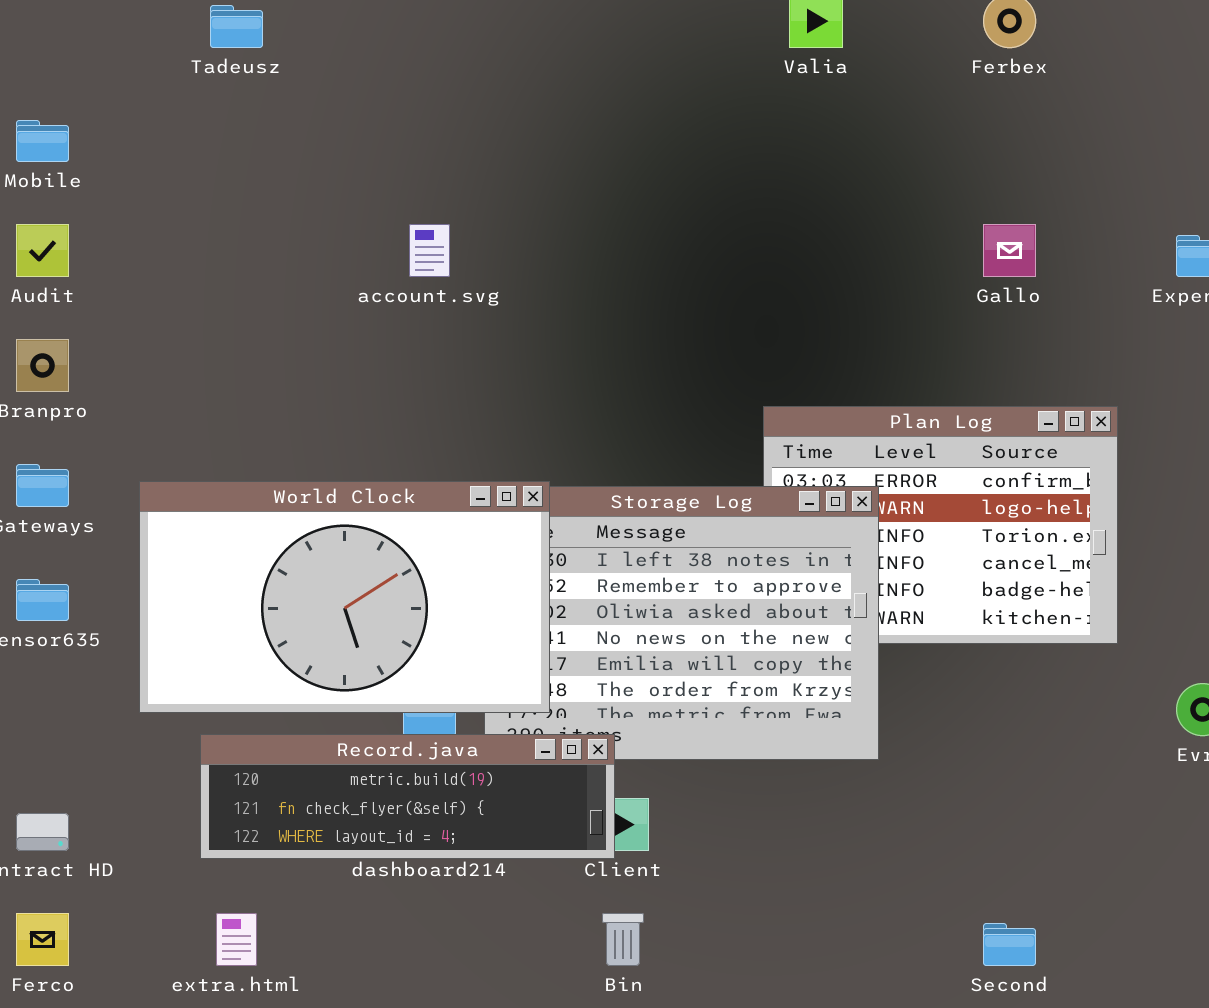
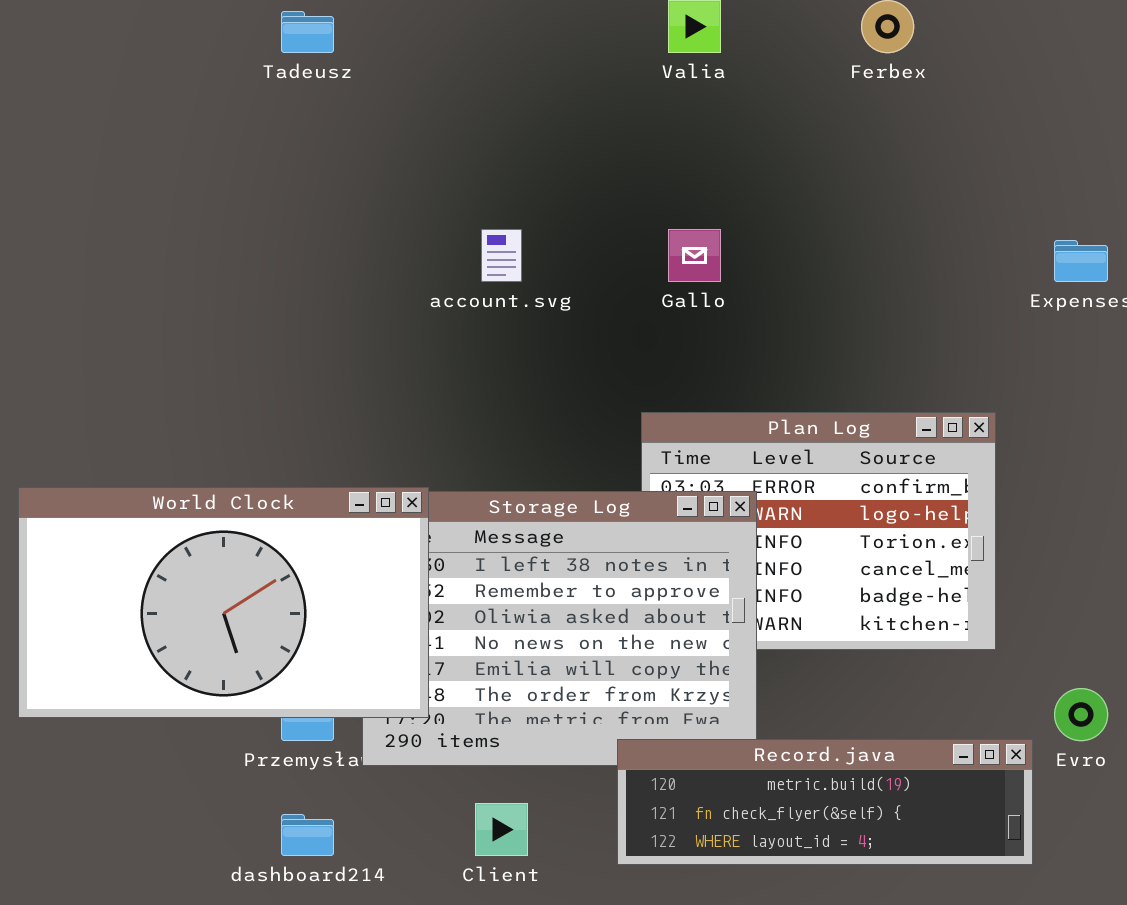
Tadeusz: [210,5,263,48] -> [281,11,334,53], moved
account.svg: [409,224,450,277] -> [481,229,522,282], moved
Gallo: [983,224,1036,277] -> [668,229,721,282], moved
Record.java: [200,734,615,859] -> [617,739,1033,865], moved

